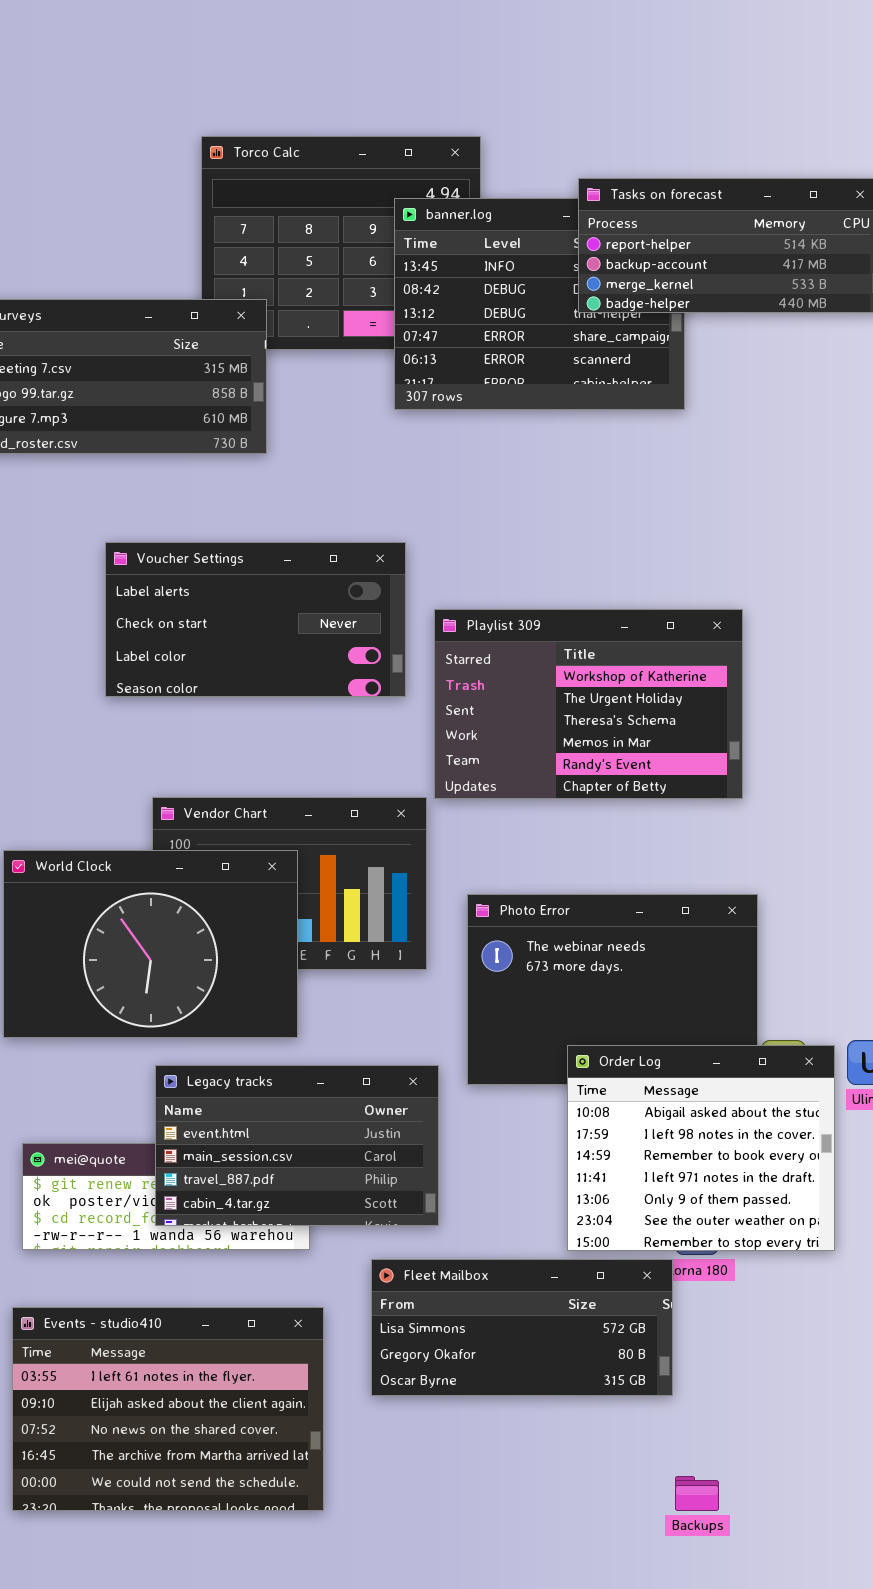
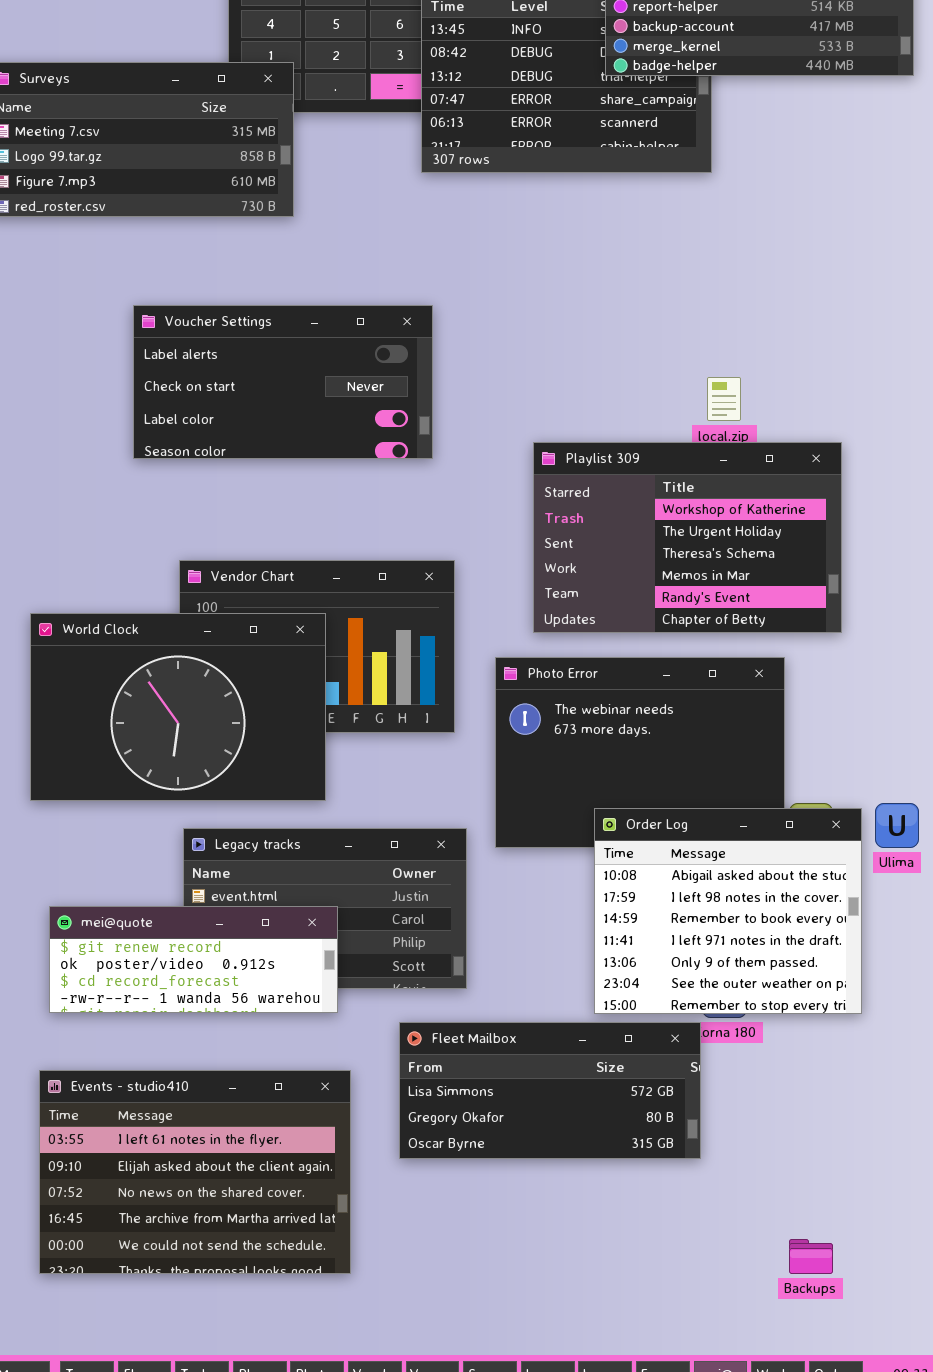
Playlist 309: [434,609,743,799] -> [533,442,842,633], moved
mei@quote: [22,1143,310,1250] -> [49,906,338,1013], raised
Backups: [675,1476,719,1511] -> [789,1239,833,1274], moved

